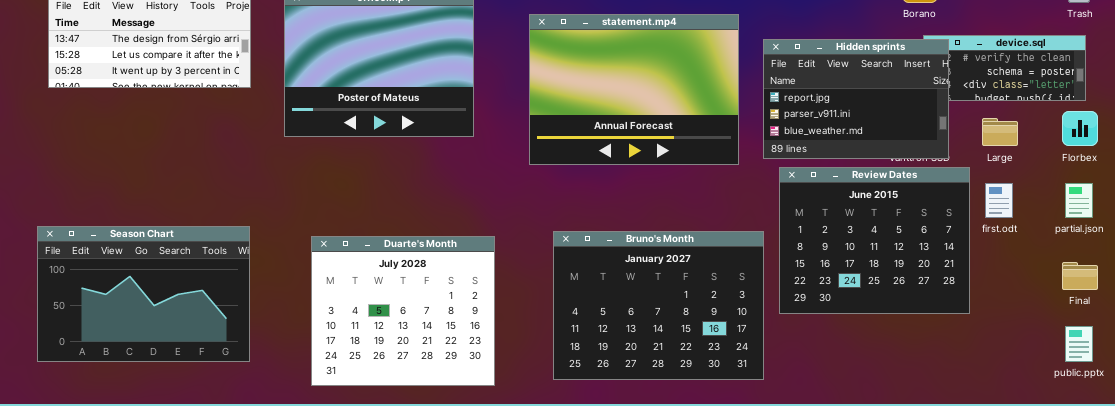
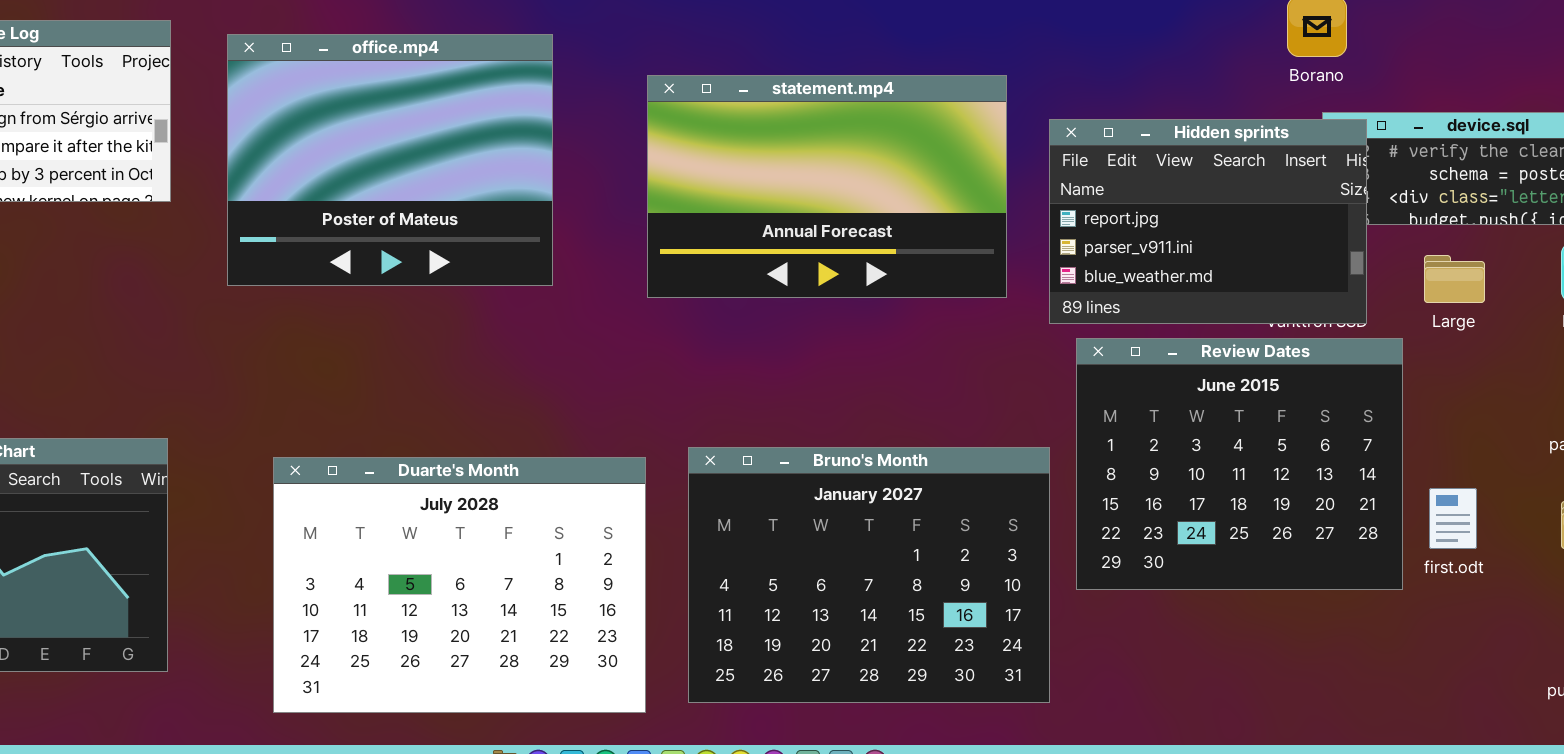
statement.mp4: [529,14,739,165] -> [647,75,1007,298], resized
first.odt: [985,183,1013,218] -> [1429,488,1477,549], moved
Duarte's Month: [311,236,495,386] -> [273,457,646,713], resized

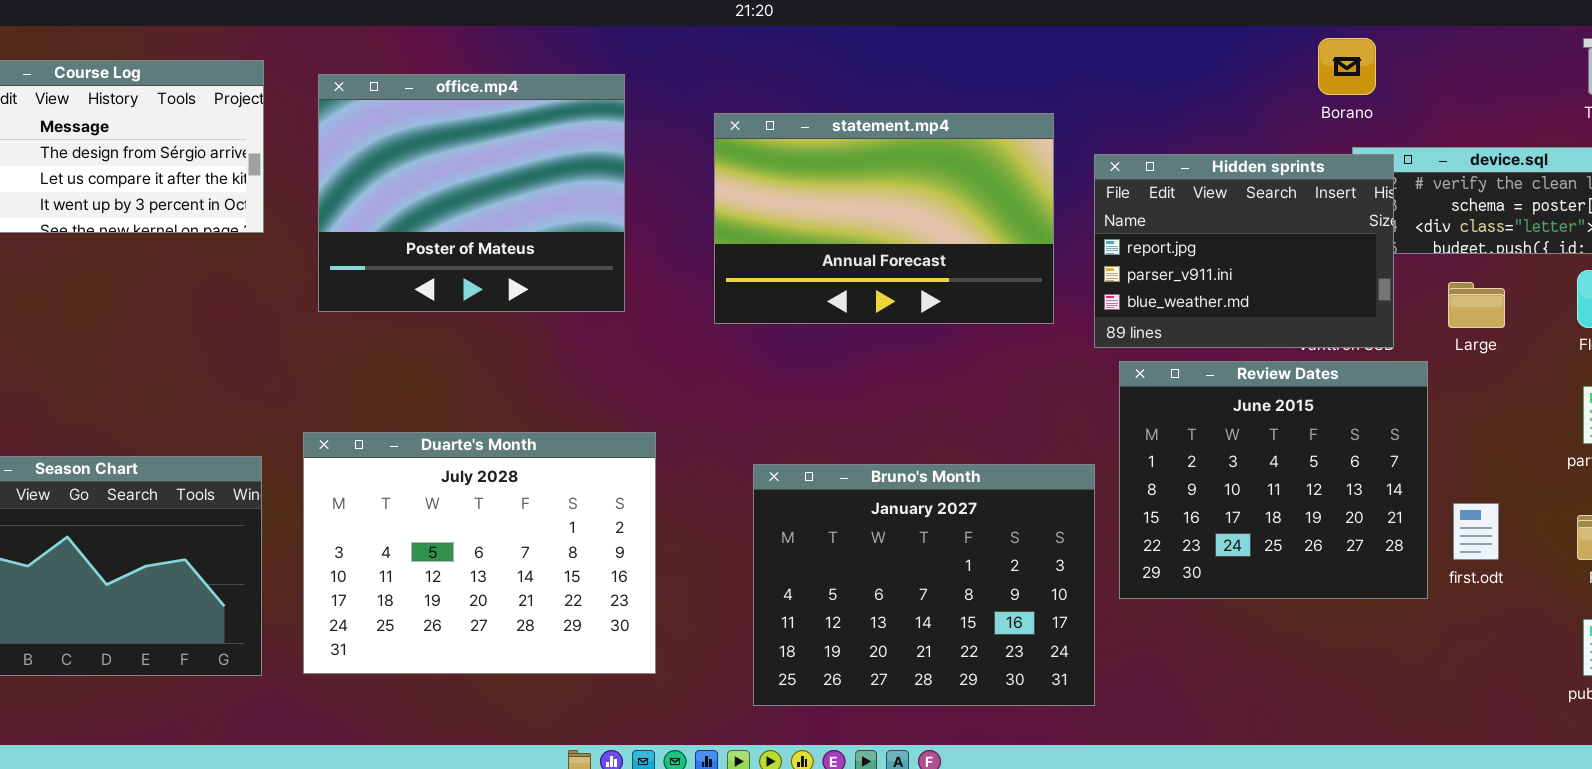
Duarte's Month: [273,457,646,713] -> [303,432,656,674], moved

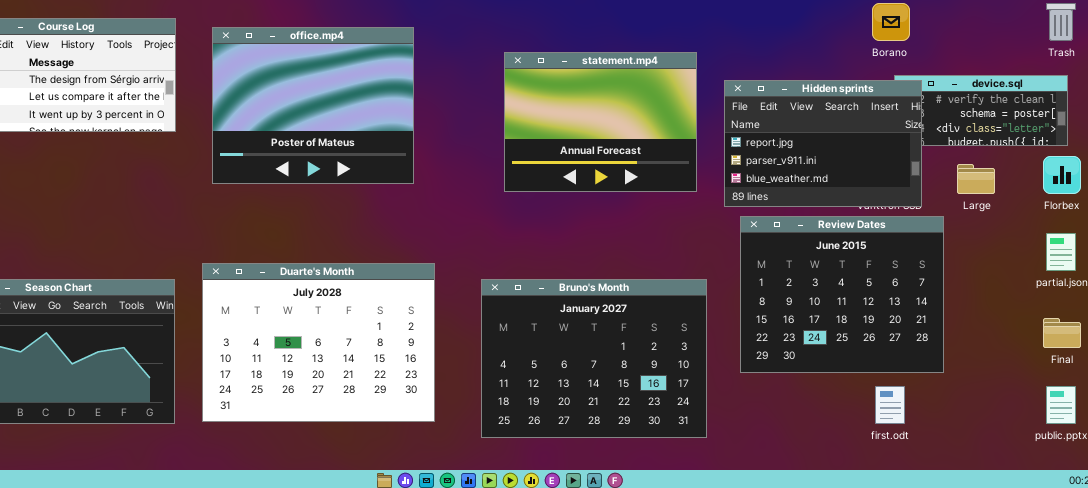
statement.mp4: [714,113,1054,324] -> [504,52,697,192], resized
Bruno's Month: [753,464,1095,706] -> [481,279,707,438], moved
first.odt: [1453,503,1499,560] -> [875,386,905,424], moved

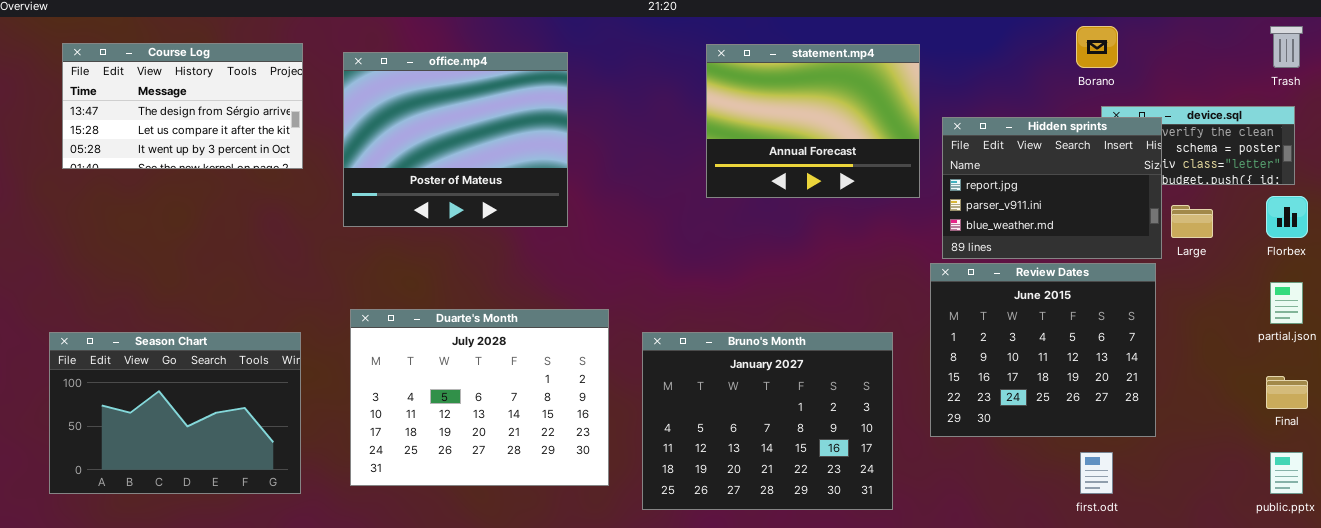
statement.mp4: [504,52,697,192] -> [706,44,920,198], moved
Hidden sprints: [724,80,922,207] -> [942,117,1162,259], moved
Duarte's Month: [202,263,435,422] -> [350,309,609,486], moved

